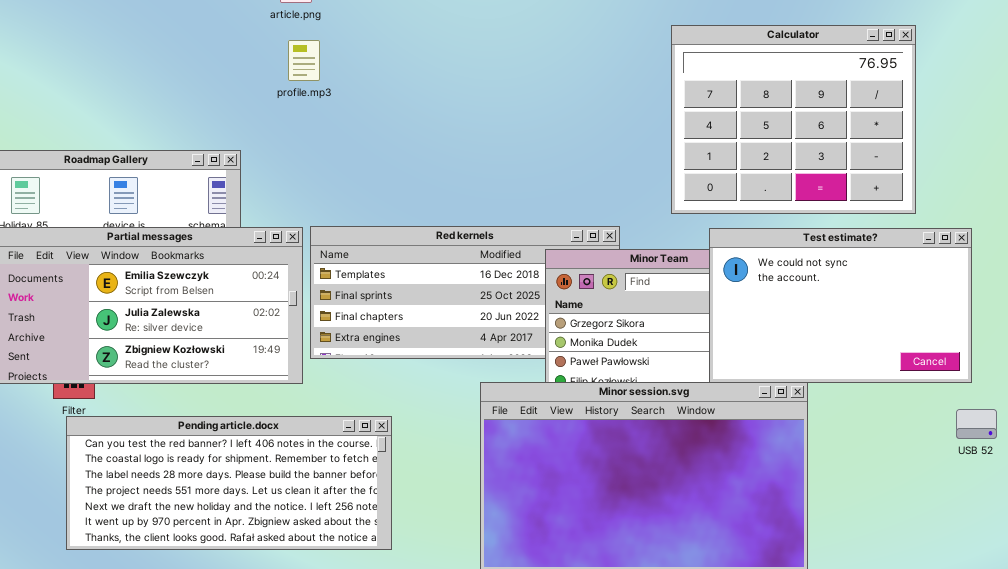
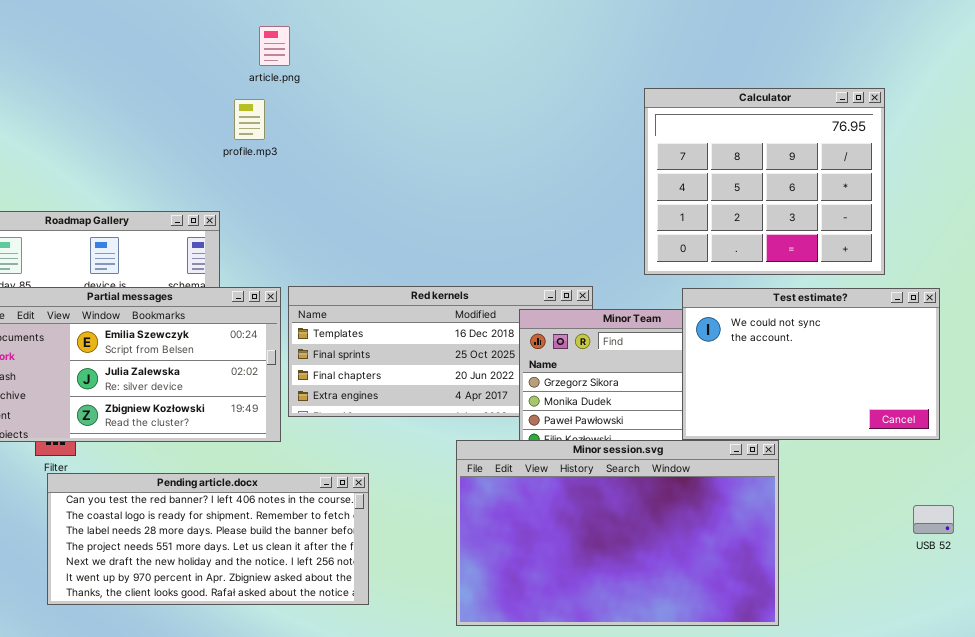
profile.mp3: [288,40,320,81] -> [234,99,265,140], moved
USB 52: [956,409,997,439] -> [913,505,954,534], moved

